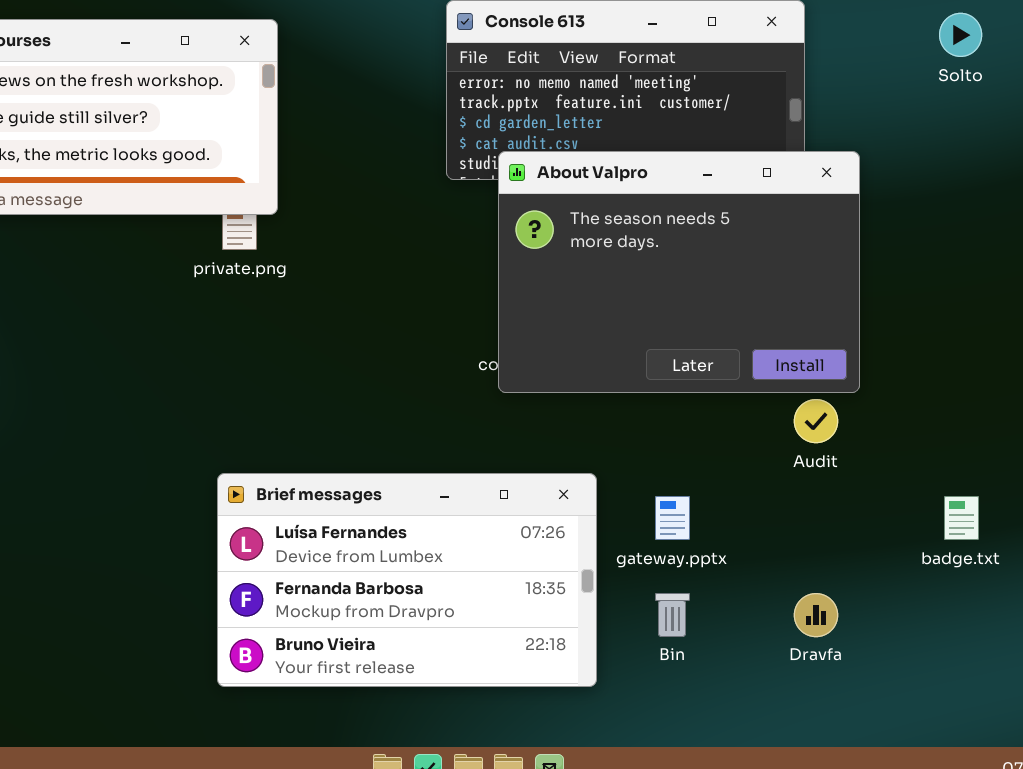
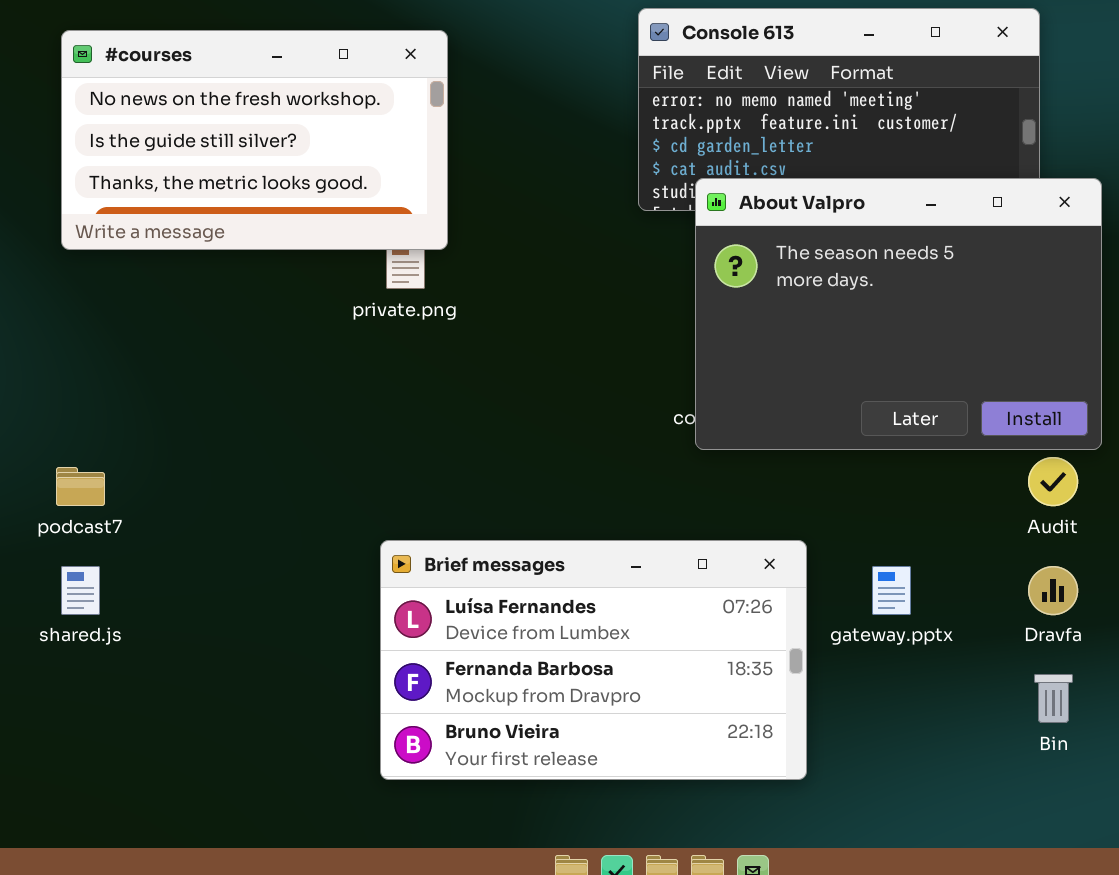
Bin: [655,593,690,637] -> [1034,674,1073,723], moved
Dravfa: [794,593,838,637] -> [1028,566,1078,615], moved

